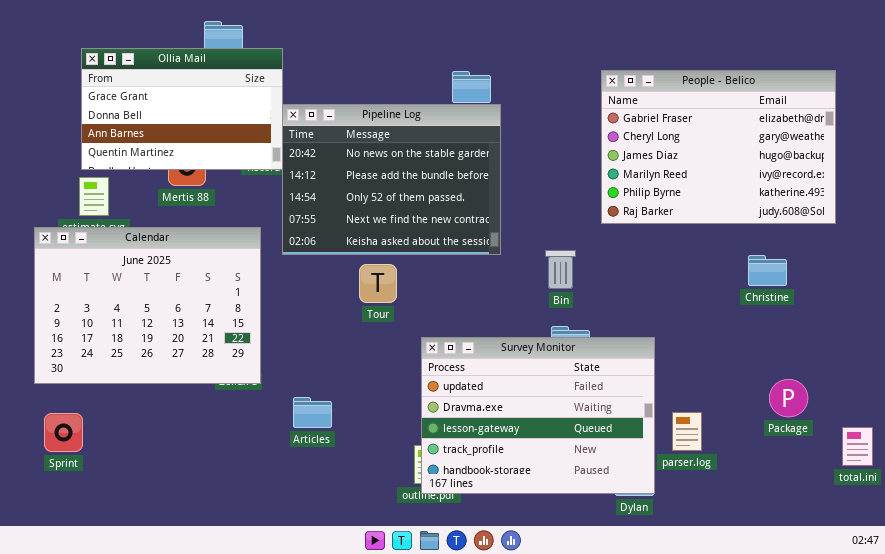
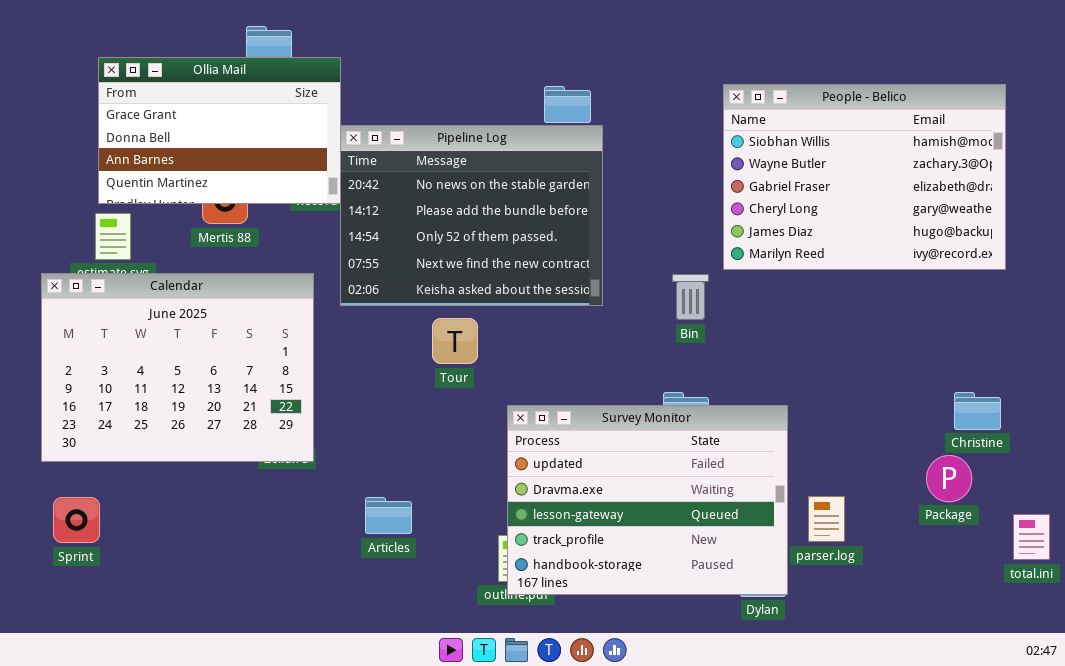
People - Belico: [601,70,836,224] -> [723,84,1006,270], scrolled up 2 rows
Bin: [545,250,576,289] -> [672,274,709,320], moved
Christine: [748,255,787,286] -> [954,392,1001,430], moved
Articles: [293,397,332,428] -> [365,497,412,534], moved

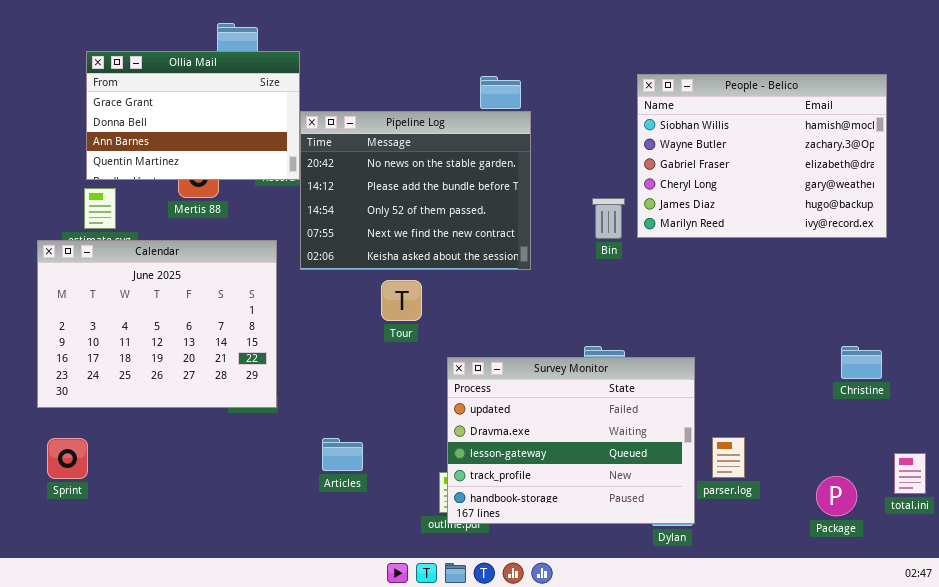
Bin: [672,274,709,320] -> [592,198,625,239], moved
Package: [926,455,972,502] -> [816,476,857,516], moved

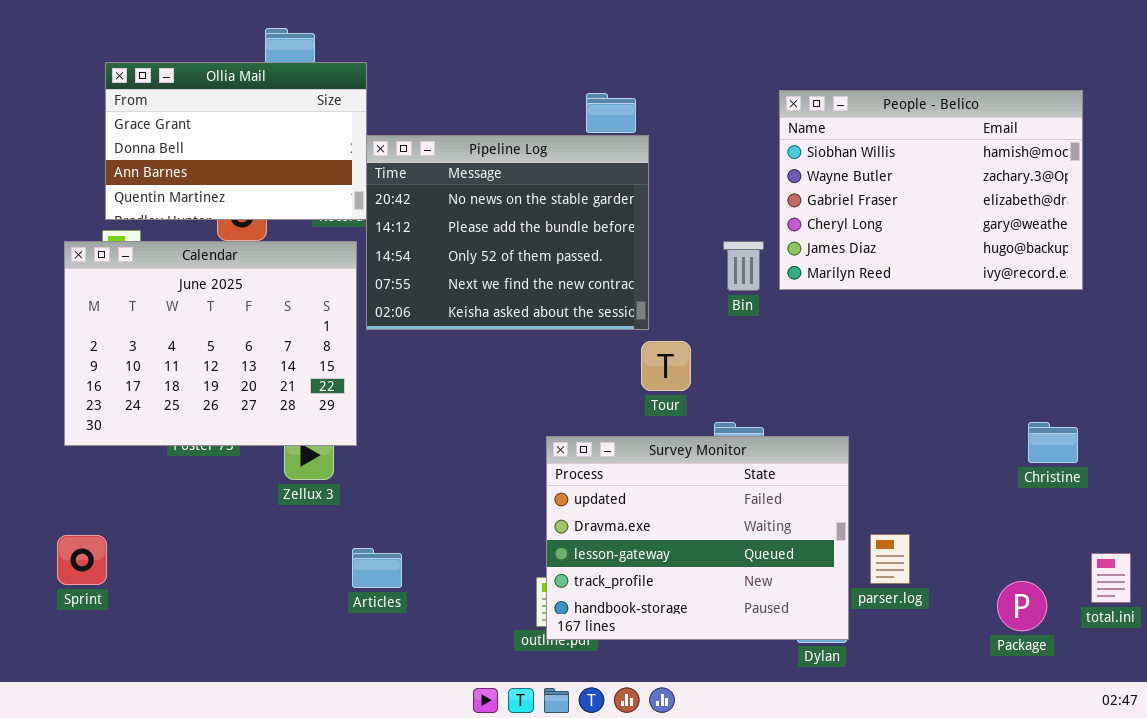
Calendar: [37,240,277,408] -> [64,241,357,446], moved
Tour: [381,280,422,321] -> [641,341,691,391], moved
Articles: [322,438,363,471] -> [352,548,402,588], moved

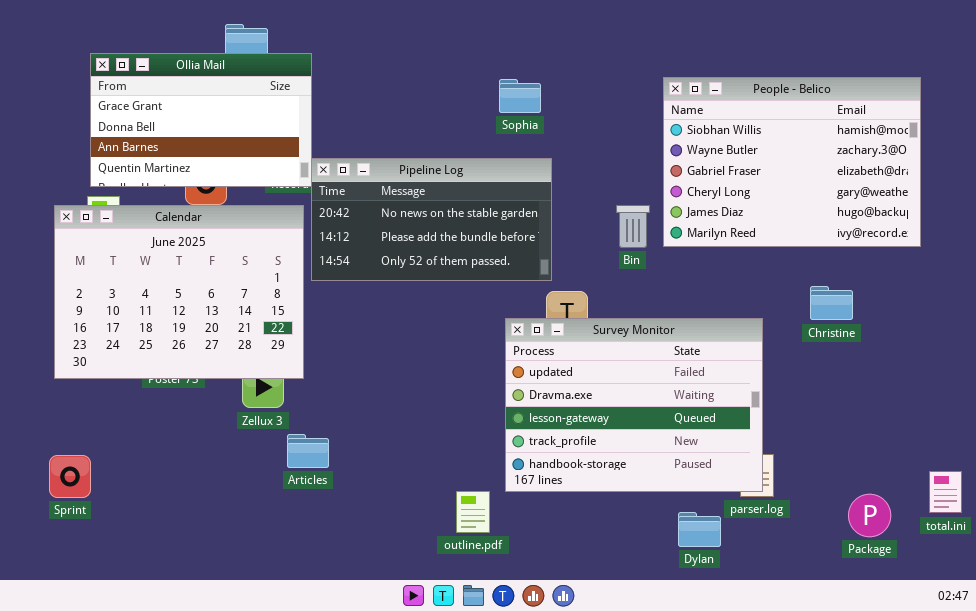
Pipeline Log: [366,135,649,330] -> [311,158,552,281], resized
Christine: [1028,422,1078,463] -> [810,286,853,320], moved
Survey Monitor: [546,436,849,640] -> [505,318,763,492], moved
Articles: [352,548,402,588] -> [287,434,329,468], moved

